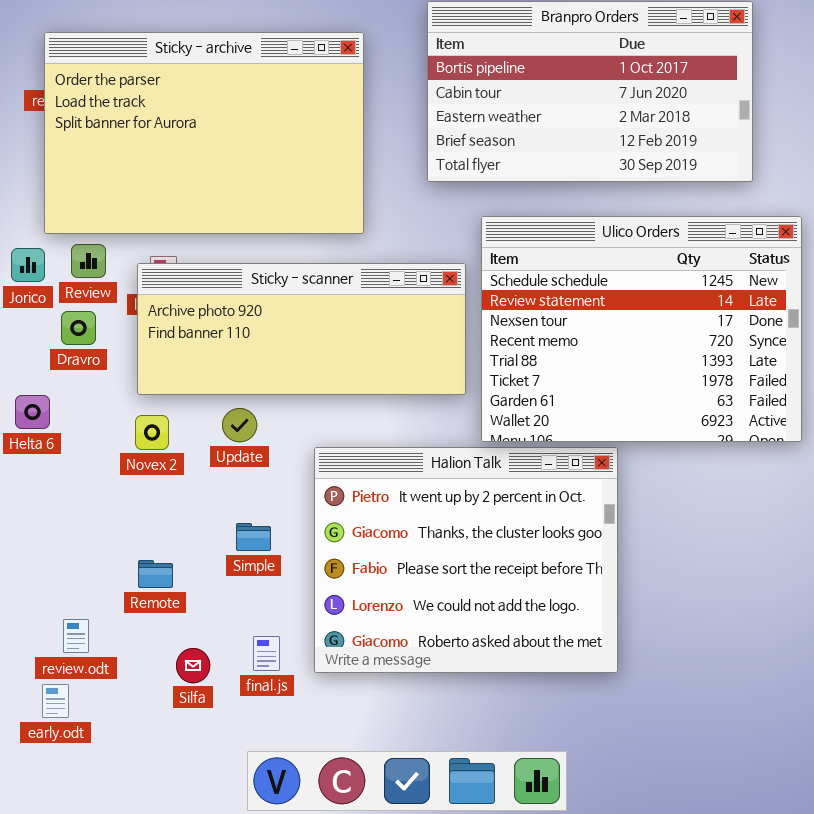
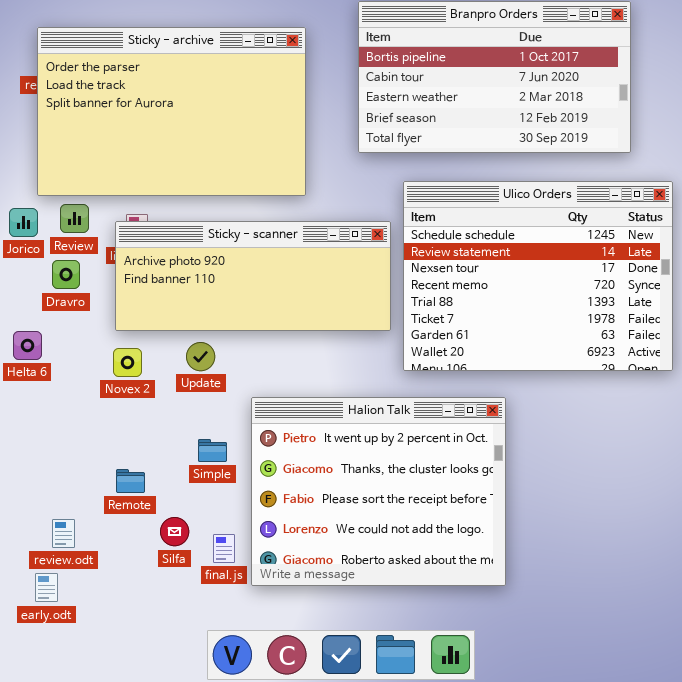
Halion Talk: [314,447,618,673] -> [251,397,506,586], moved
Silfa: [176,648,210,683] -> [160,517,189,546], moved

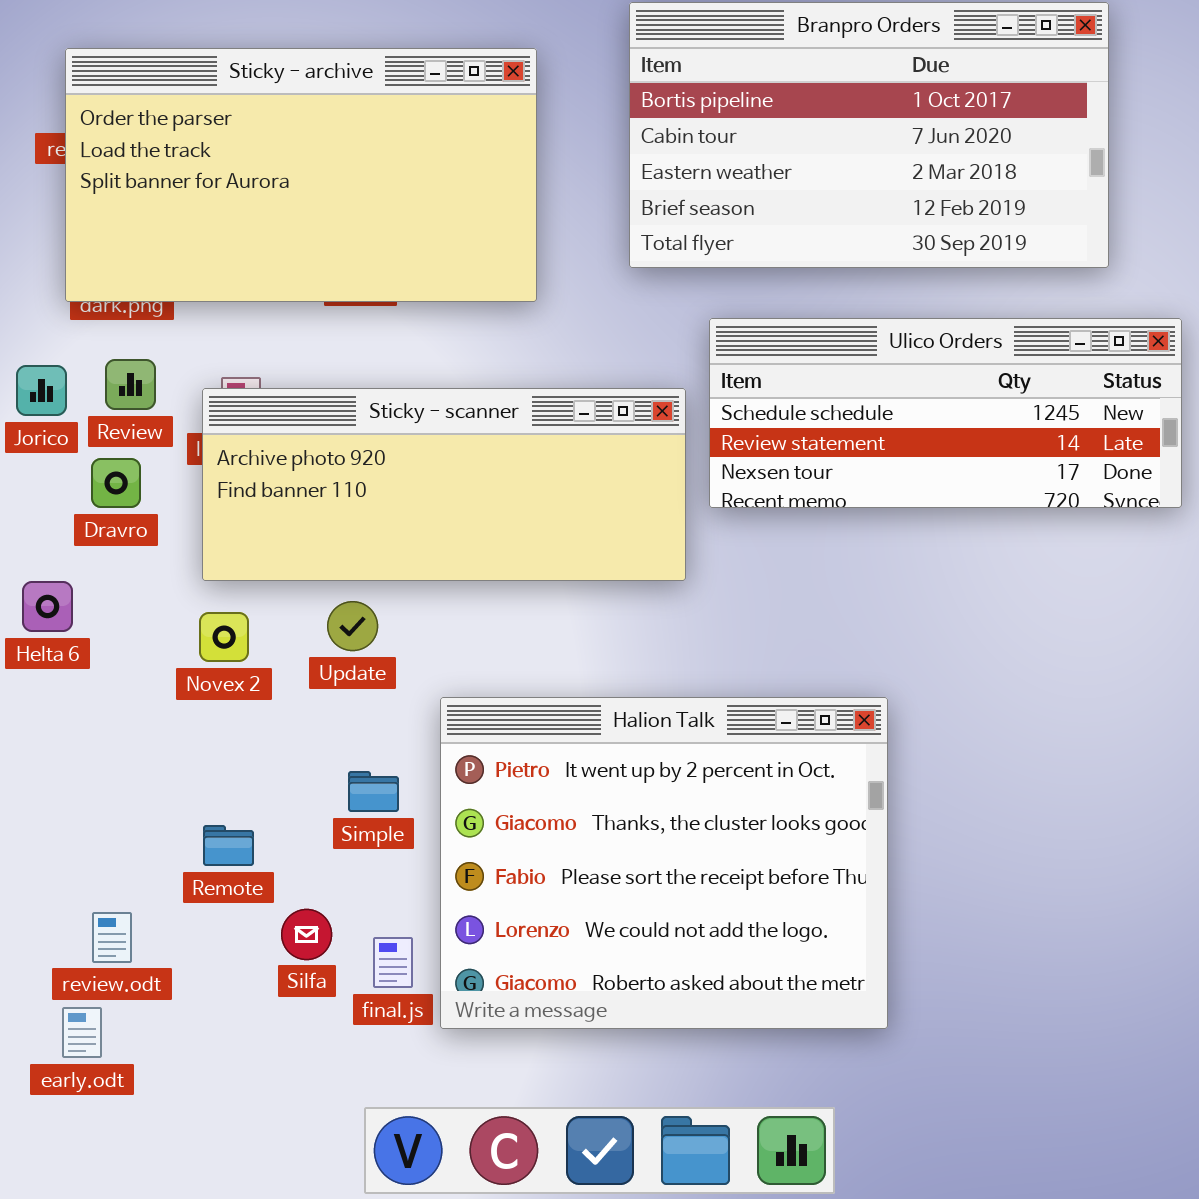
Sticky - archive: [37,27,306,196] -> [65,48,537,302], resized
Ulico Orders: [403,181,673,371] -> [709,318,1182,508], resized

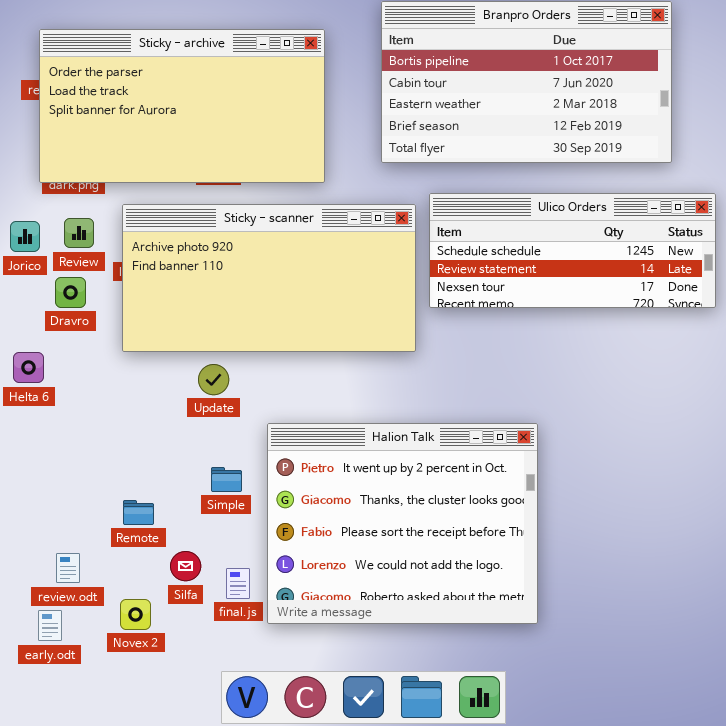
Sticky - scanner: [202,388,686,581] -> [122,204,416,352], resized
Novex 2: [199,612,249,662] -> [120,599,151,630], moved

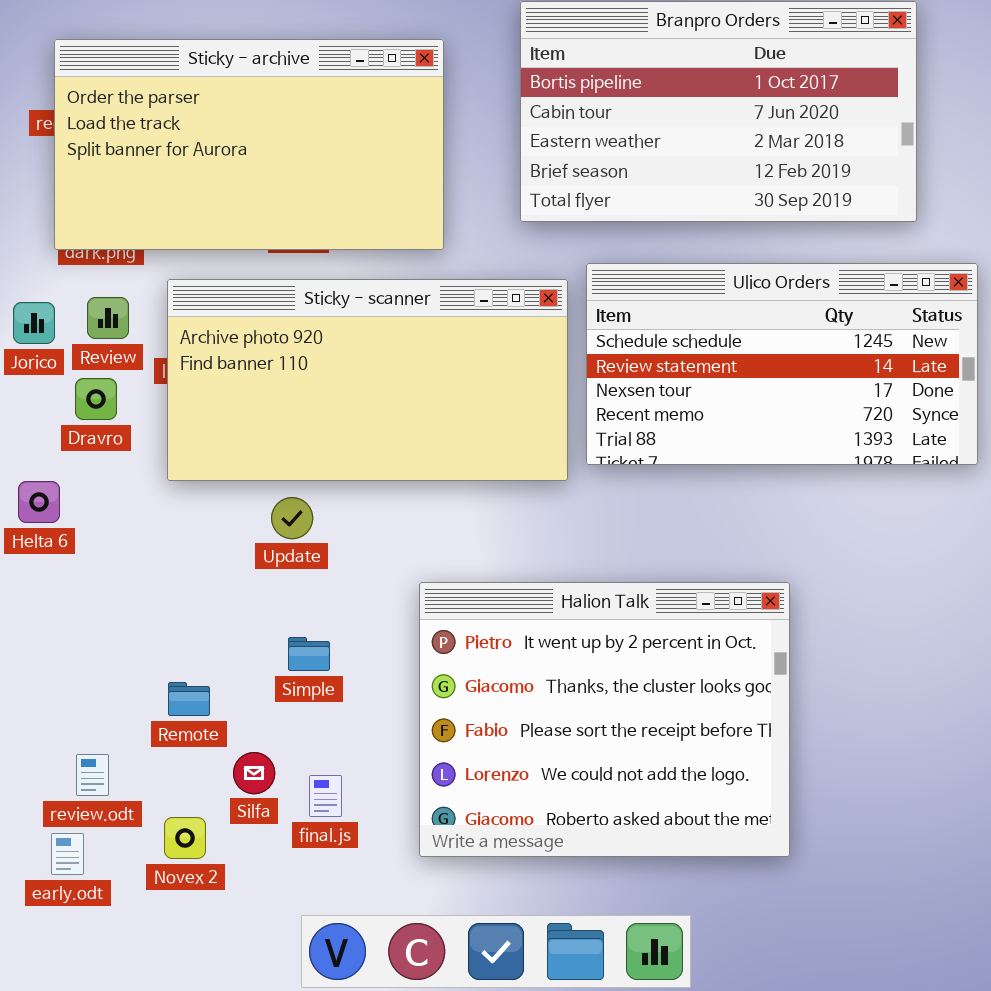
Ulico Orders: [429,193,716,308] -> [586,263,978,465], resized
Halion Talk: [267,423,538,624] -> [419,582,790,857], moved

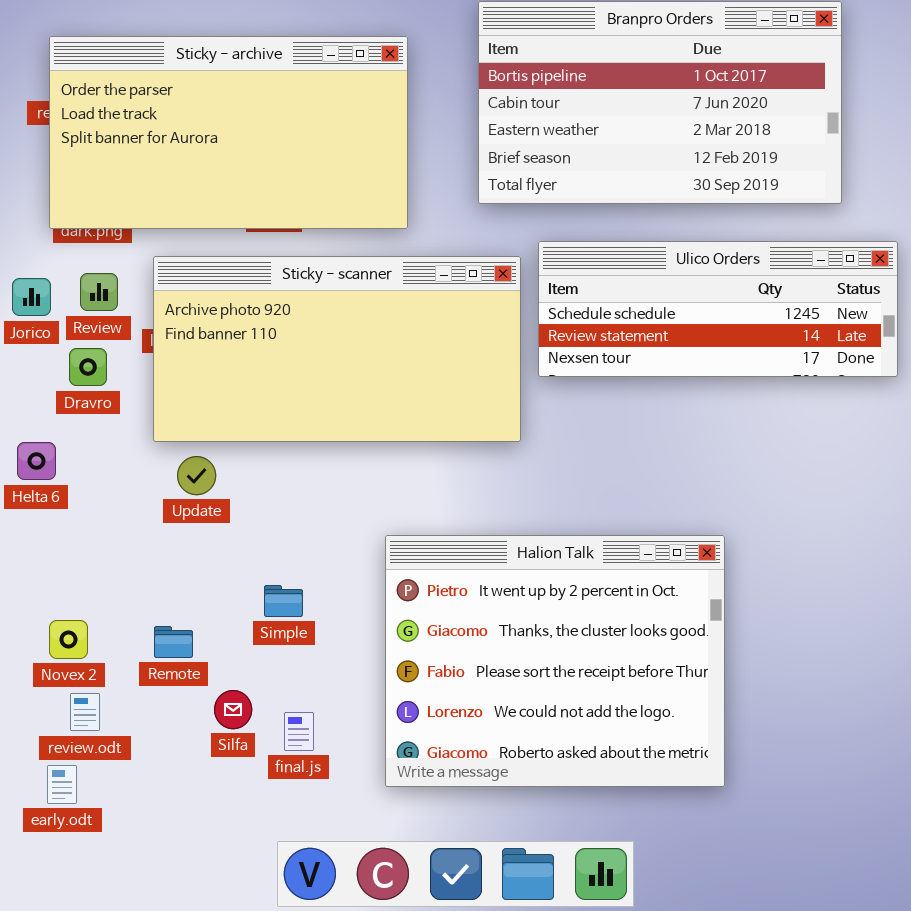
Ulico Orders: [586,263,978,465] -> [538,241,898,377], resized
Update: [271,497,313,539] -> [177,456,216,495], moved
Novex 2: [164,817,206,859] -> [49,620,88,659], moved

